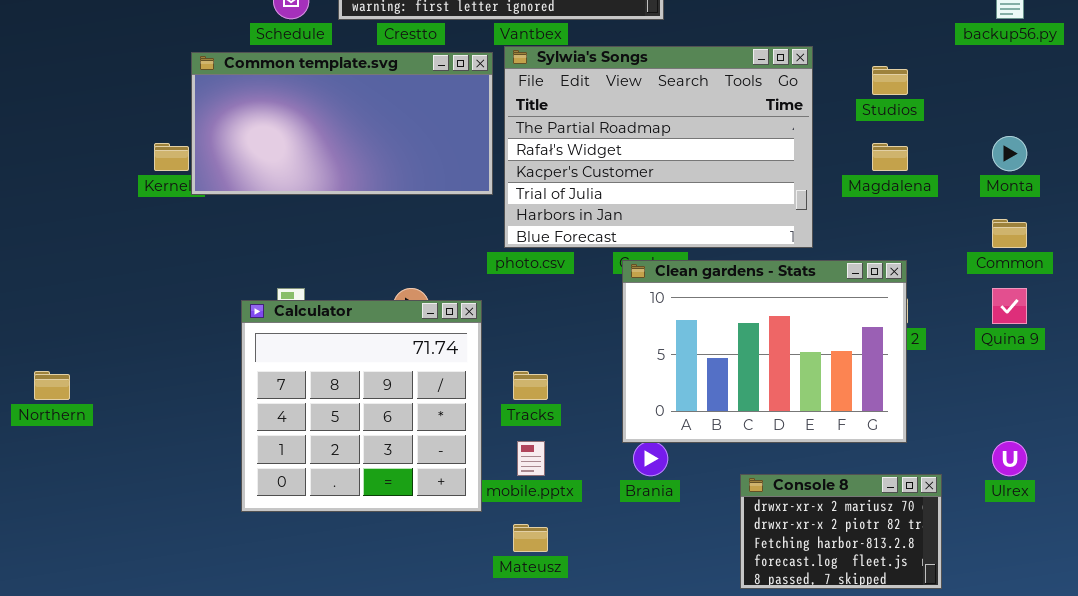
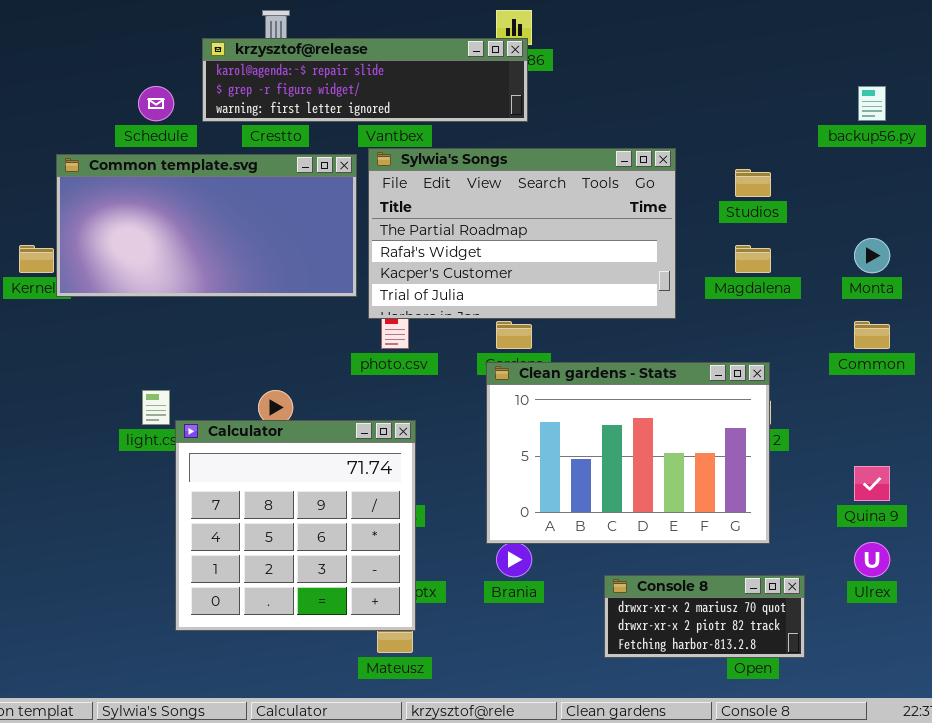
Sylwia's Songs: [504,46,813,248] -> [368,148,676,319], resized
Quina 9: [992,288,1027,324] -> [854,466,890,501], moved
Calculator: [241,300,482,512] -> [175,420,416,631], moved
Console 8: [740,474,942,589] -> [604,575,805,658], resized

